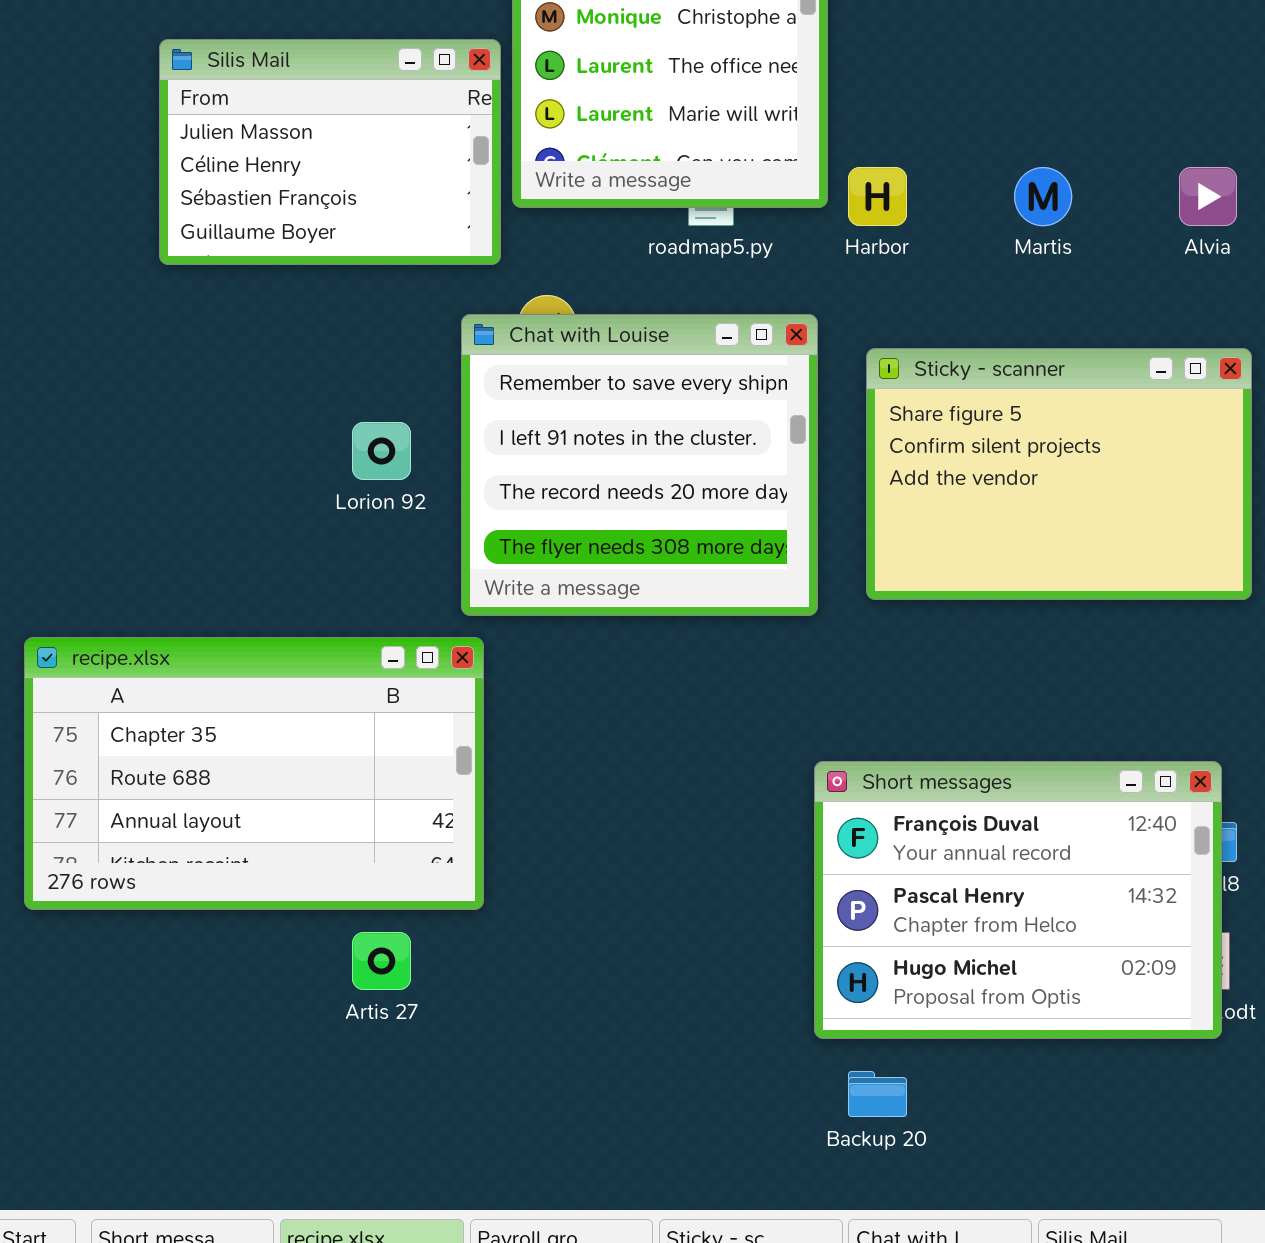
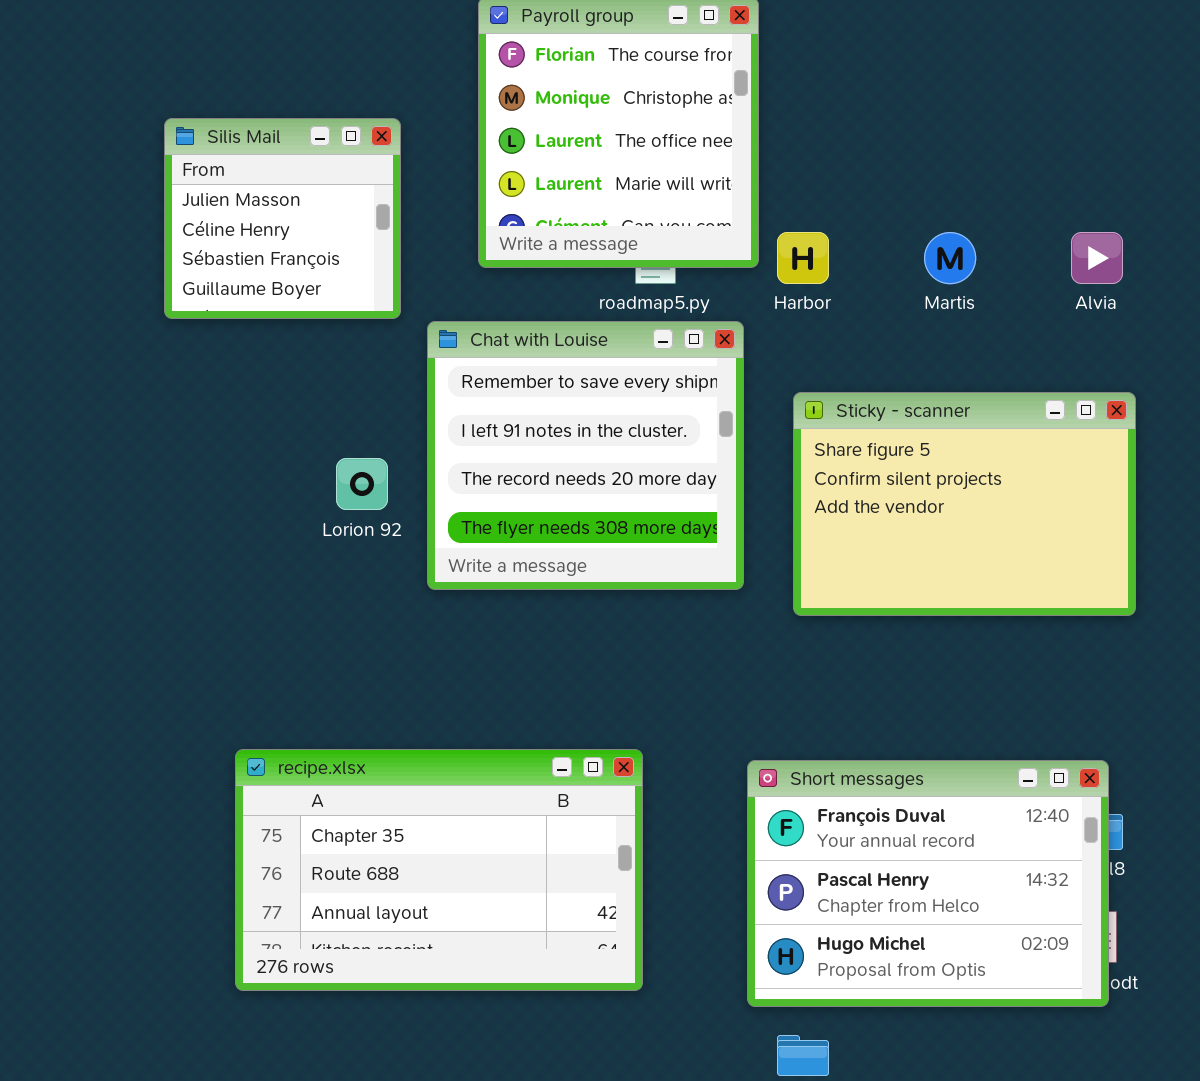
Silis Mail: [159,39,501,265] -> [164,118,401,319], resized
Chat with Louise: [461,314,818,616] -> [427,321,744,590], moved
recipe.xlsx: [24,637,484,910] -> [235,749,643,991], moved

